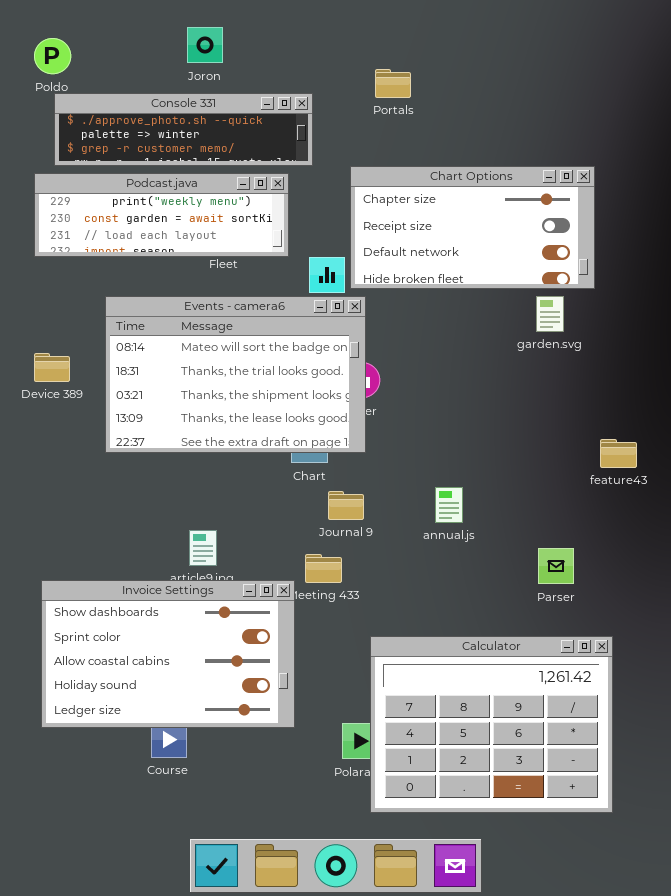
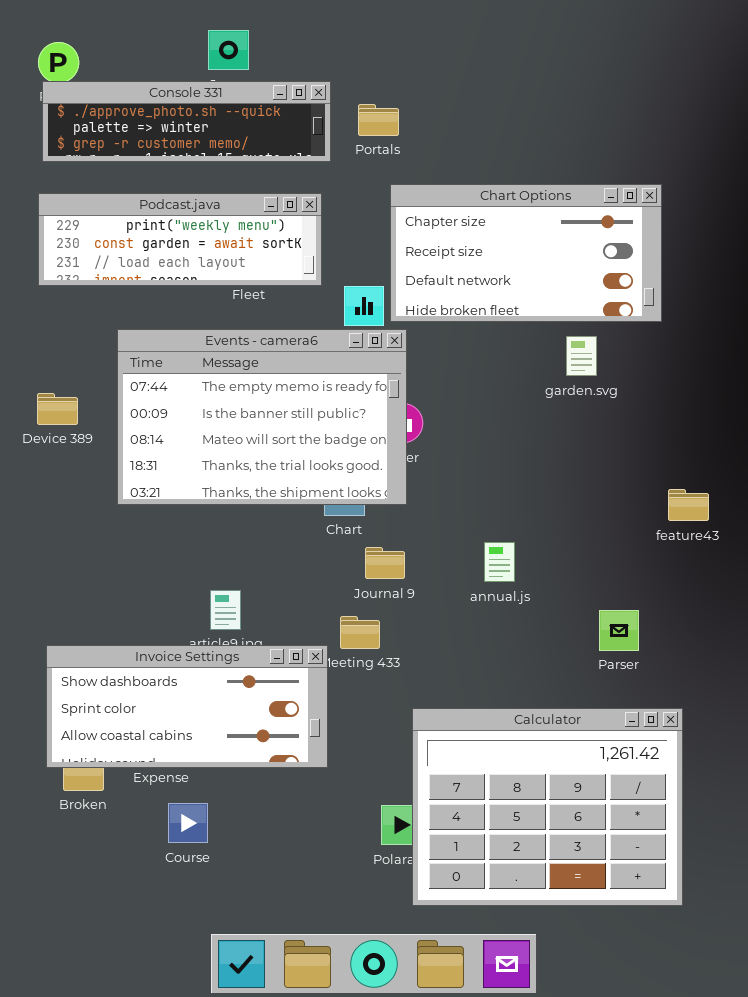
Portals: [375,69,411,98] -> [358,104,399,136], moved
Console 331: [54,93,313,166] -> [42,81,331,162], moved
Events - camera6: [105,296,366,453] -> [117,329,407,505], scrolled up 2 rows
garden.svg: [536,296,564,332] -> [566,336,597,376], moved
Invoice Settings: [41,580,295,728] -> [46,645,328,768], resized

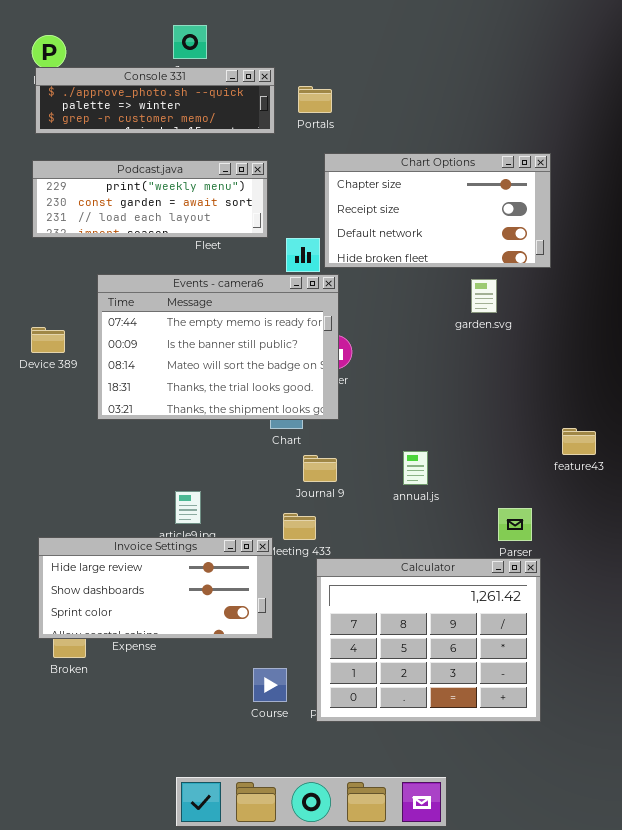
feature43: [668,489,709,521] -> [562,428,596,455], moved
Invoice Settings: [46,645,328,768] -> [38,537,273,639], scrolled up 1 row
Calculator: [412,708,683,906] -> [316,558,541,722], moved
Course: [168,803,208,843] -> [253,668,287,702], moved

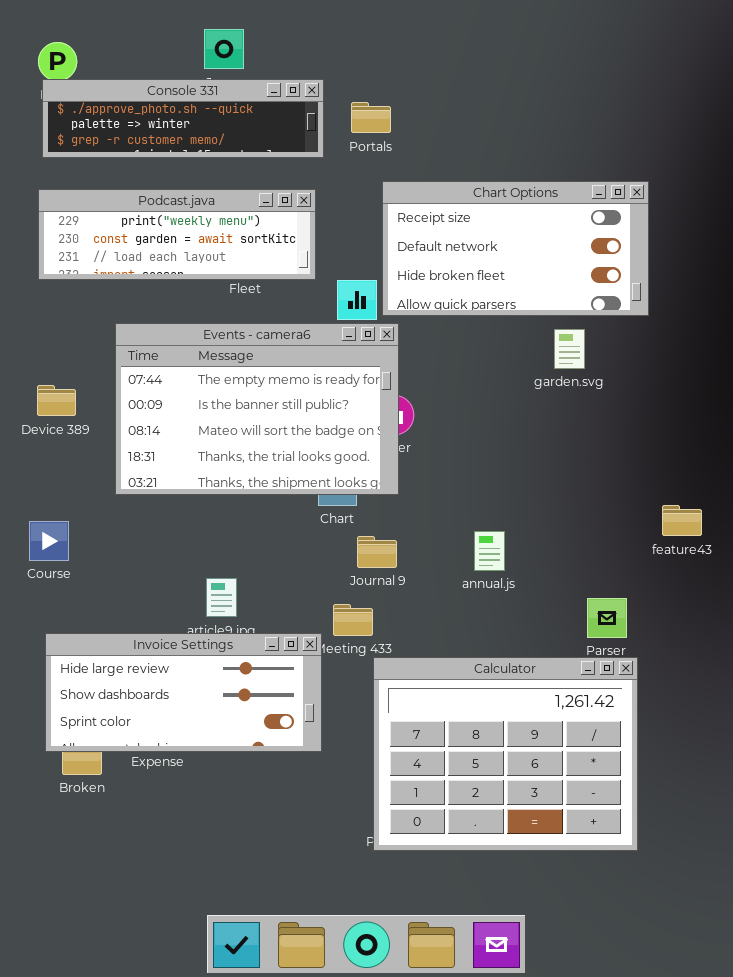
Chart Options: [324,153,551,268] -> [382,181,649,316], scrolled down 1 row
Course: [253,668,287,702] -> [29,521,69,561], moved

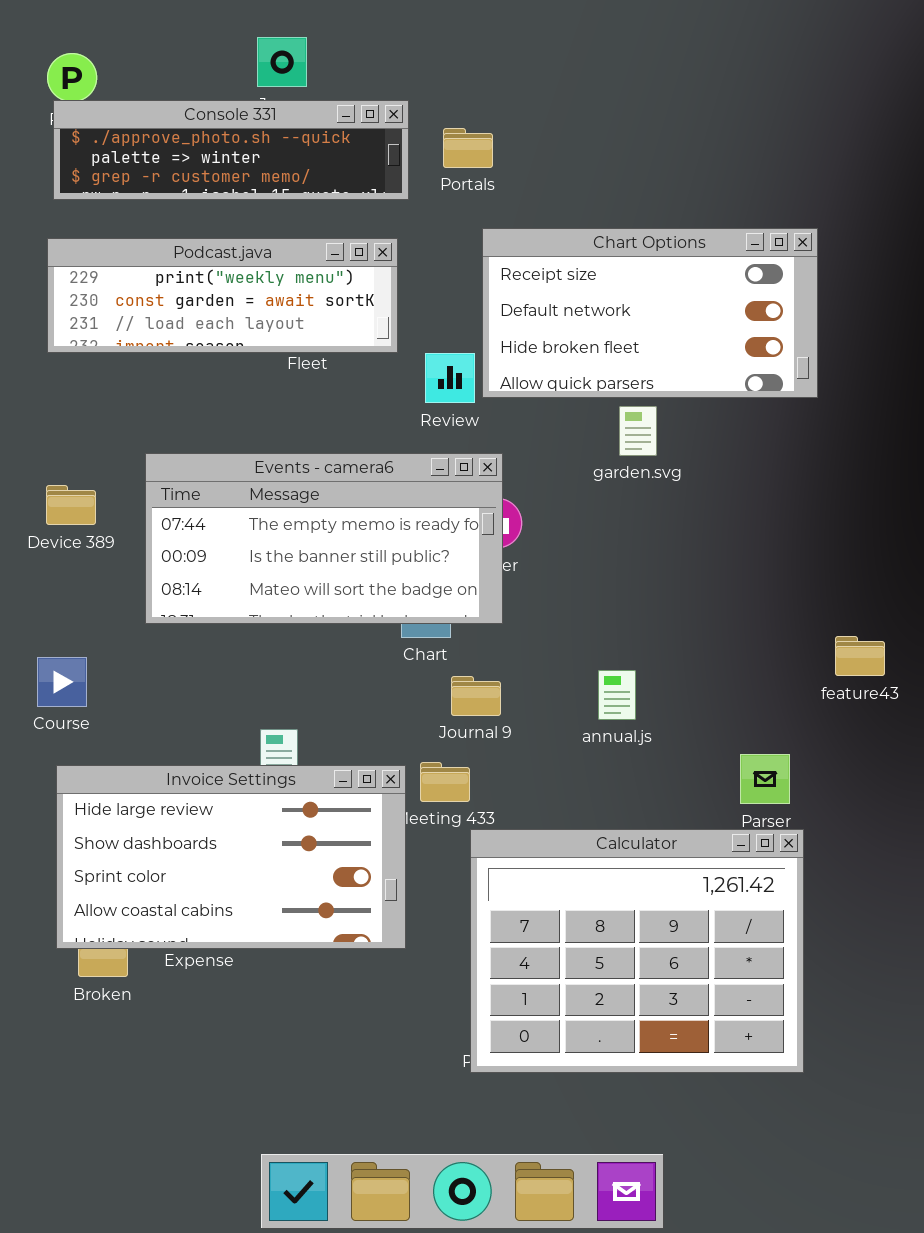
Events - camera6: [115,323,399,495] -> [145,453,503,624], resized
garden.svg: [554,329,585,369] -> [619,406,657,456], moved
Invoice Settings: [45,633,322,752] -> [56,765,406,949], resized

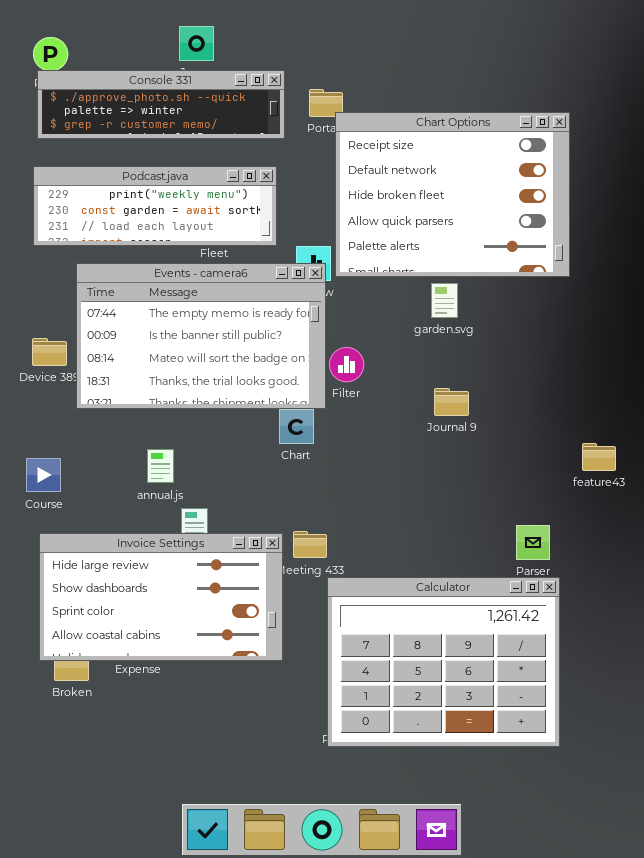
Chart Options: [482,228,818,398] -> [335,112,570,277], resized
Events - camera6: [145,453,503,624] -> [76,263,326,409], moved, resized
annual.js: [598,670,636,720] -> [147,449,174,483], moved
Journal 9: [451,676,501,716] -> [434,388,469,416], moved

